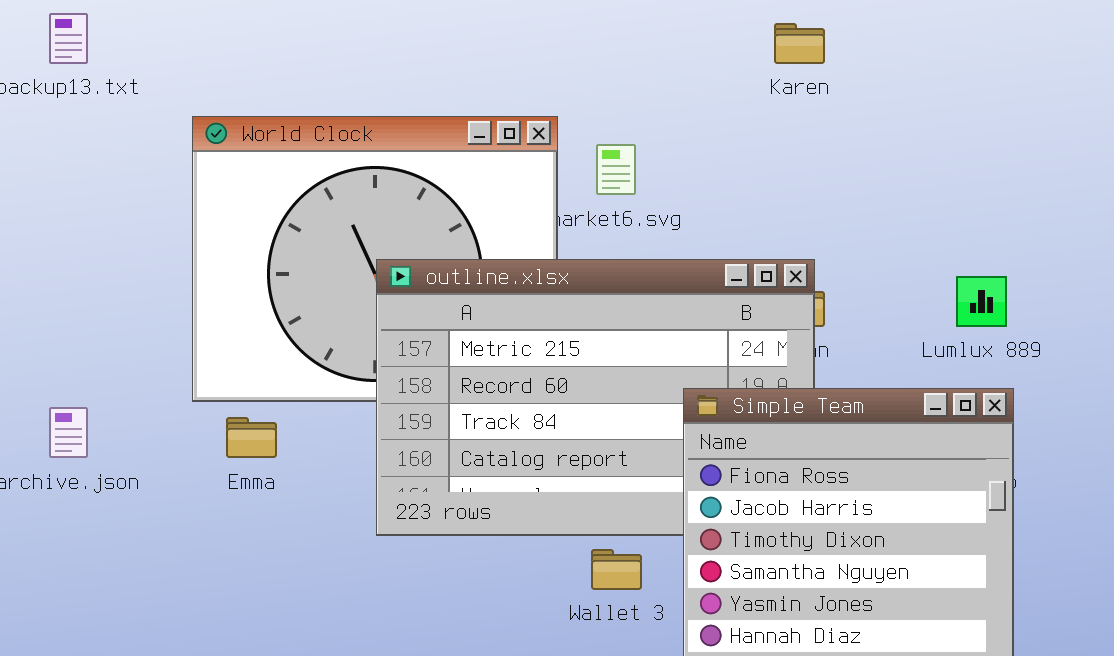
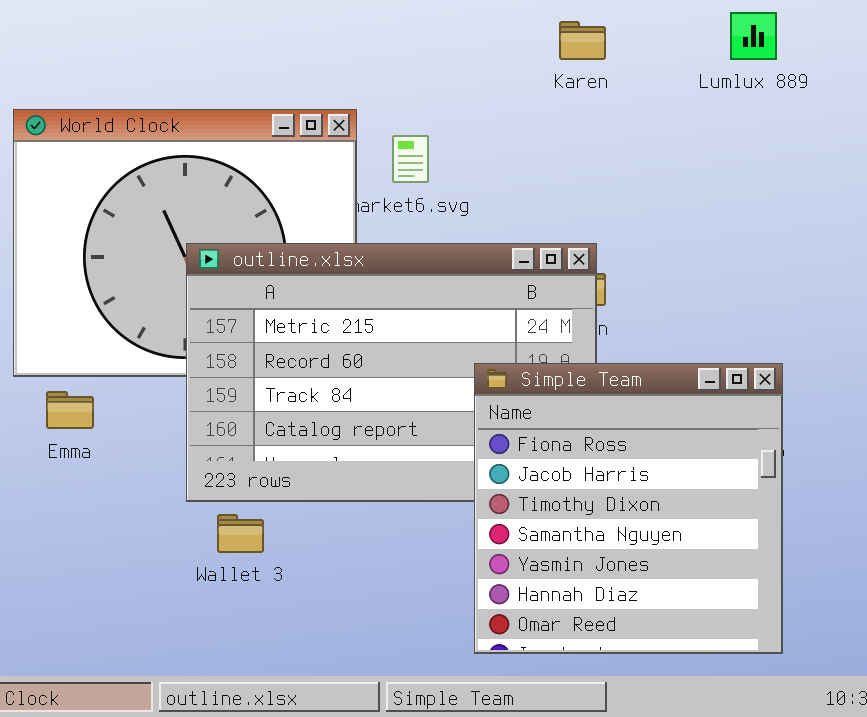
Lumlux 889: [956,276,1007,327] -> [730,12,777,60], moved
Wallet 3: [591,549,642,590] -> [217,514,264,553], moved

